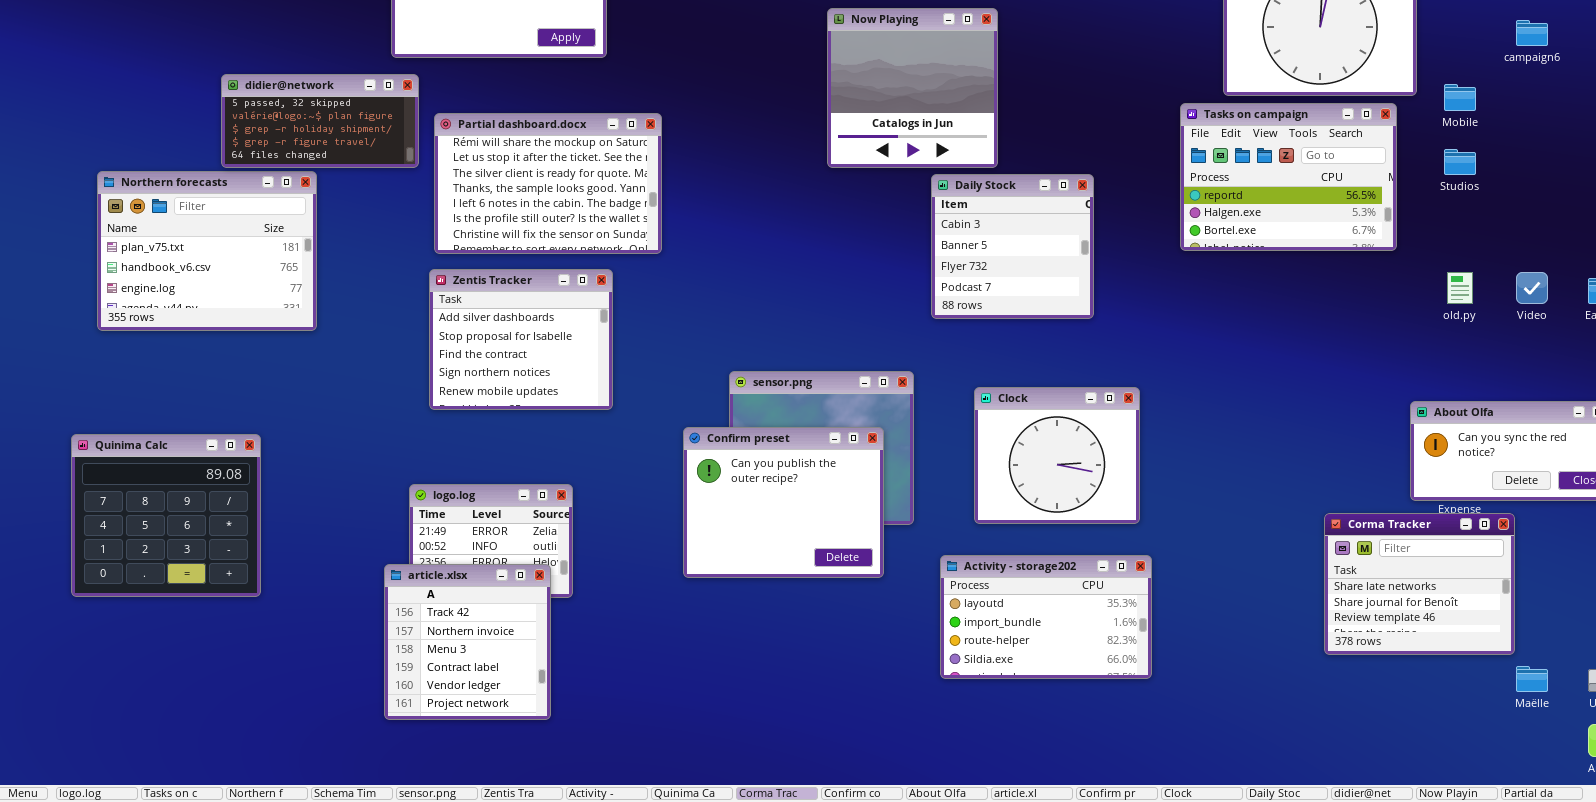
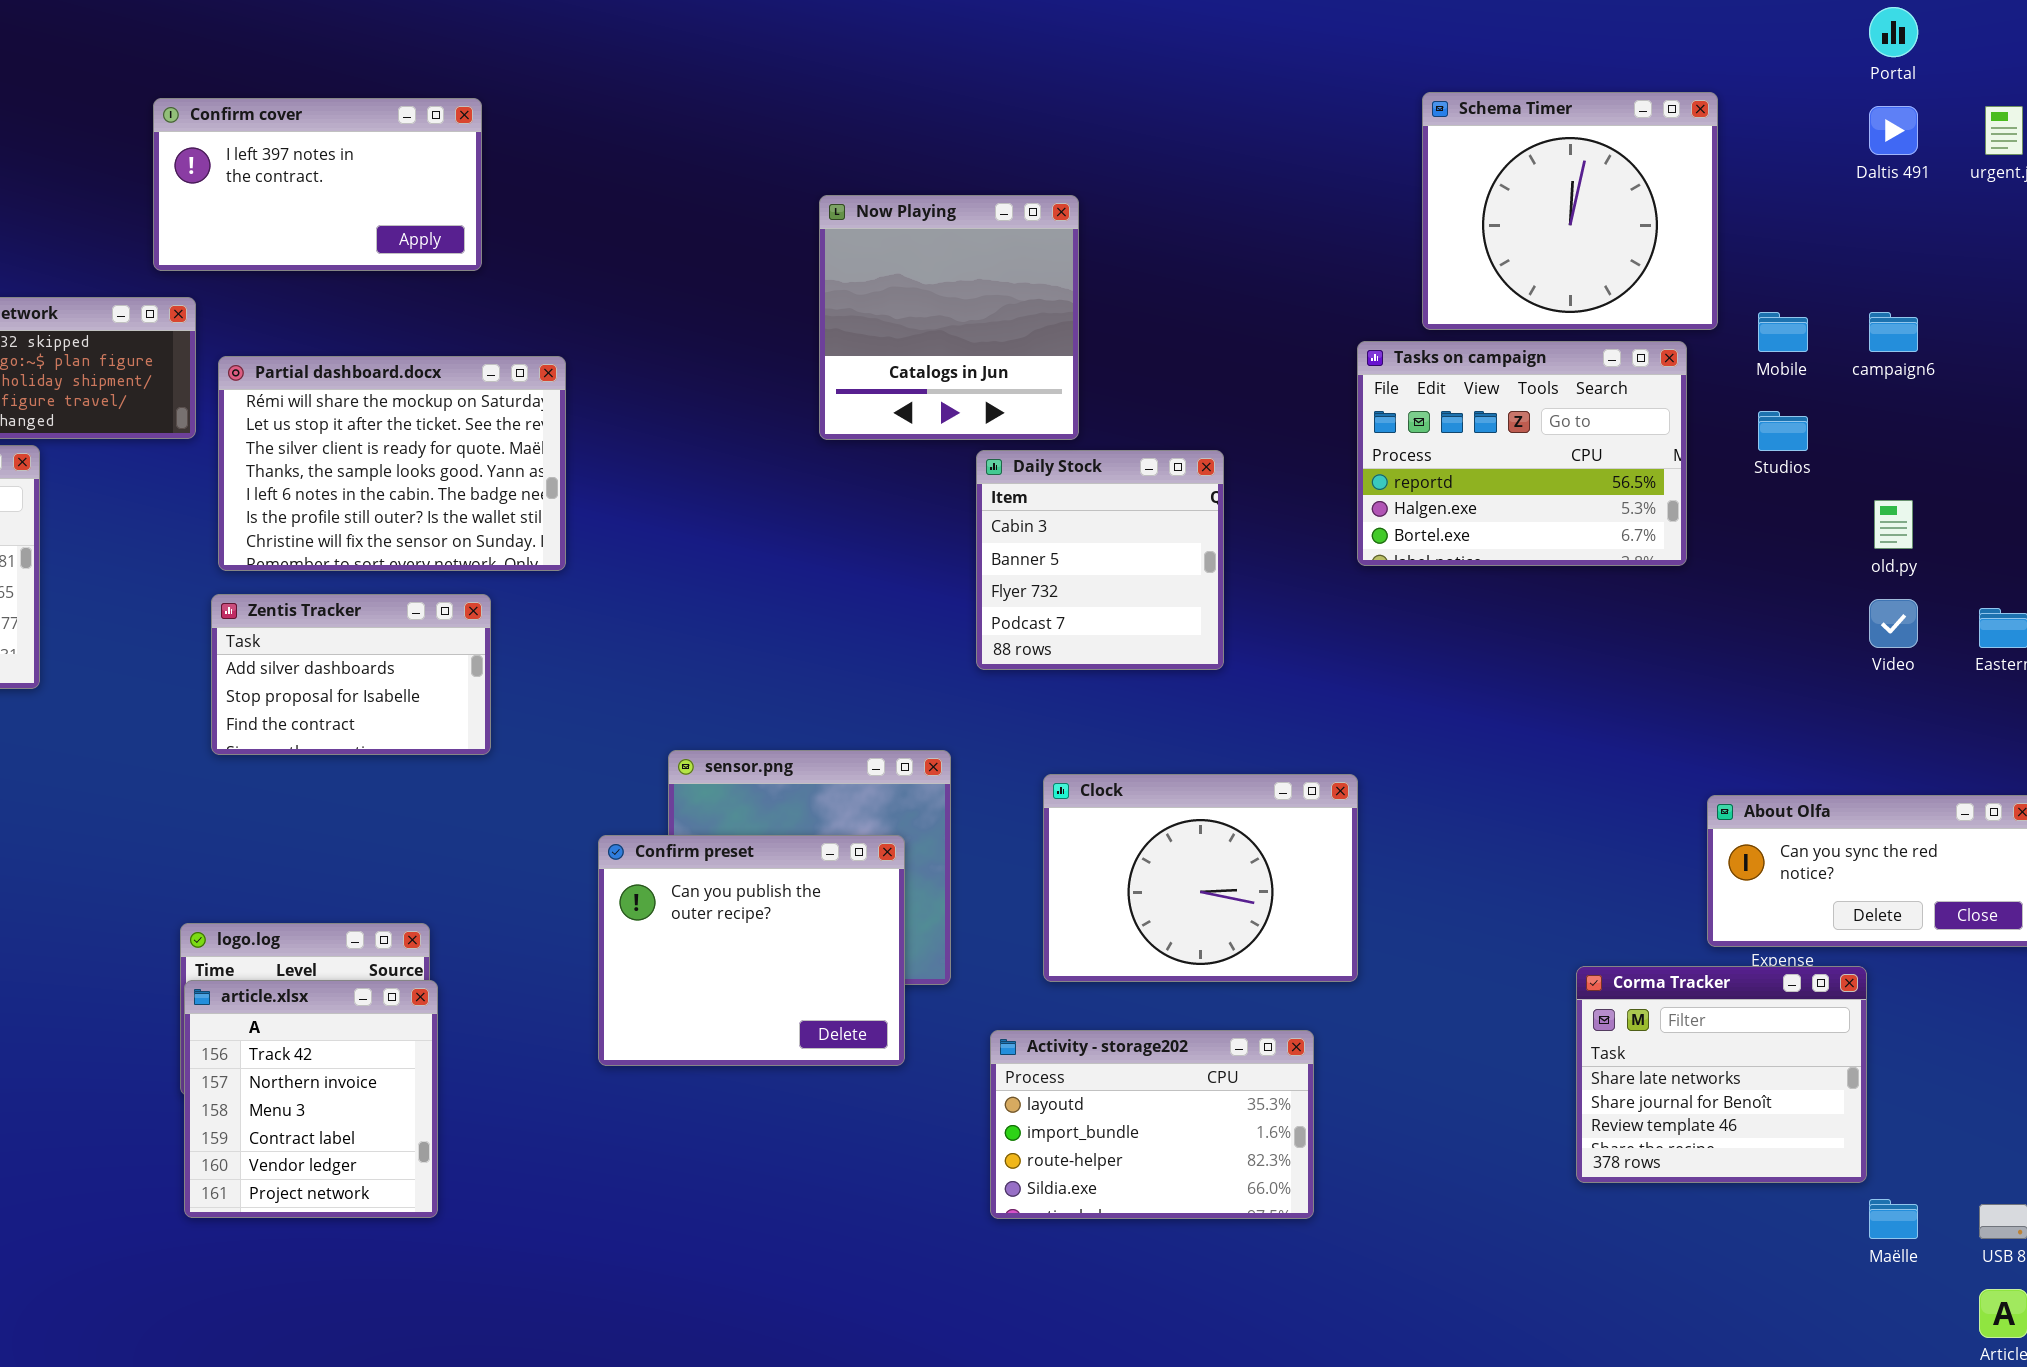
campaign6: [1516,20,1548,46] -> [1869,312,1918,352], moved
Zentis Tracker: [429,269,613,410] -> [211,594,491,755], resized
old.py: [1447,272,1473,304] -> [1874,500,1913,549], moved
Clock: [974,387,1140,524] -> [1043,774,1358,982], resized
article.xlsx: [384,564,551,720] -> [184,980,438,1218], moved

